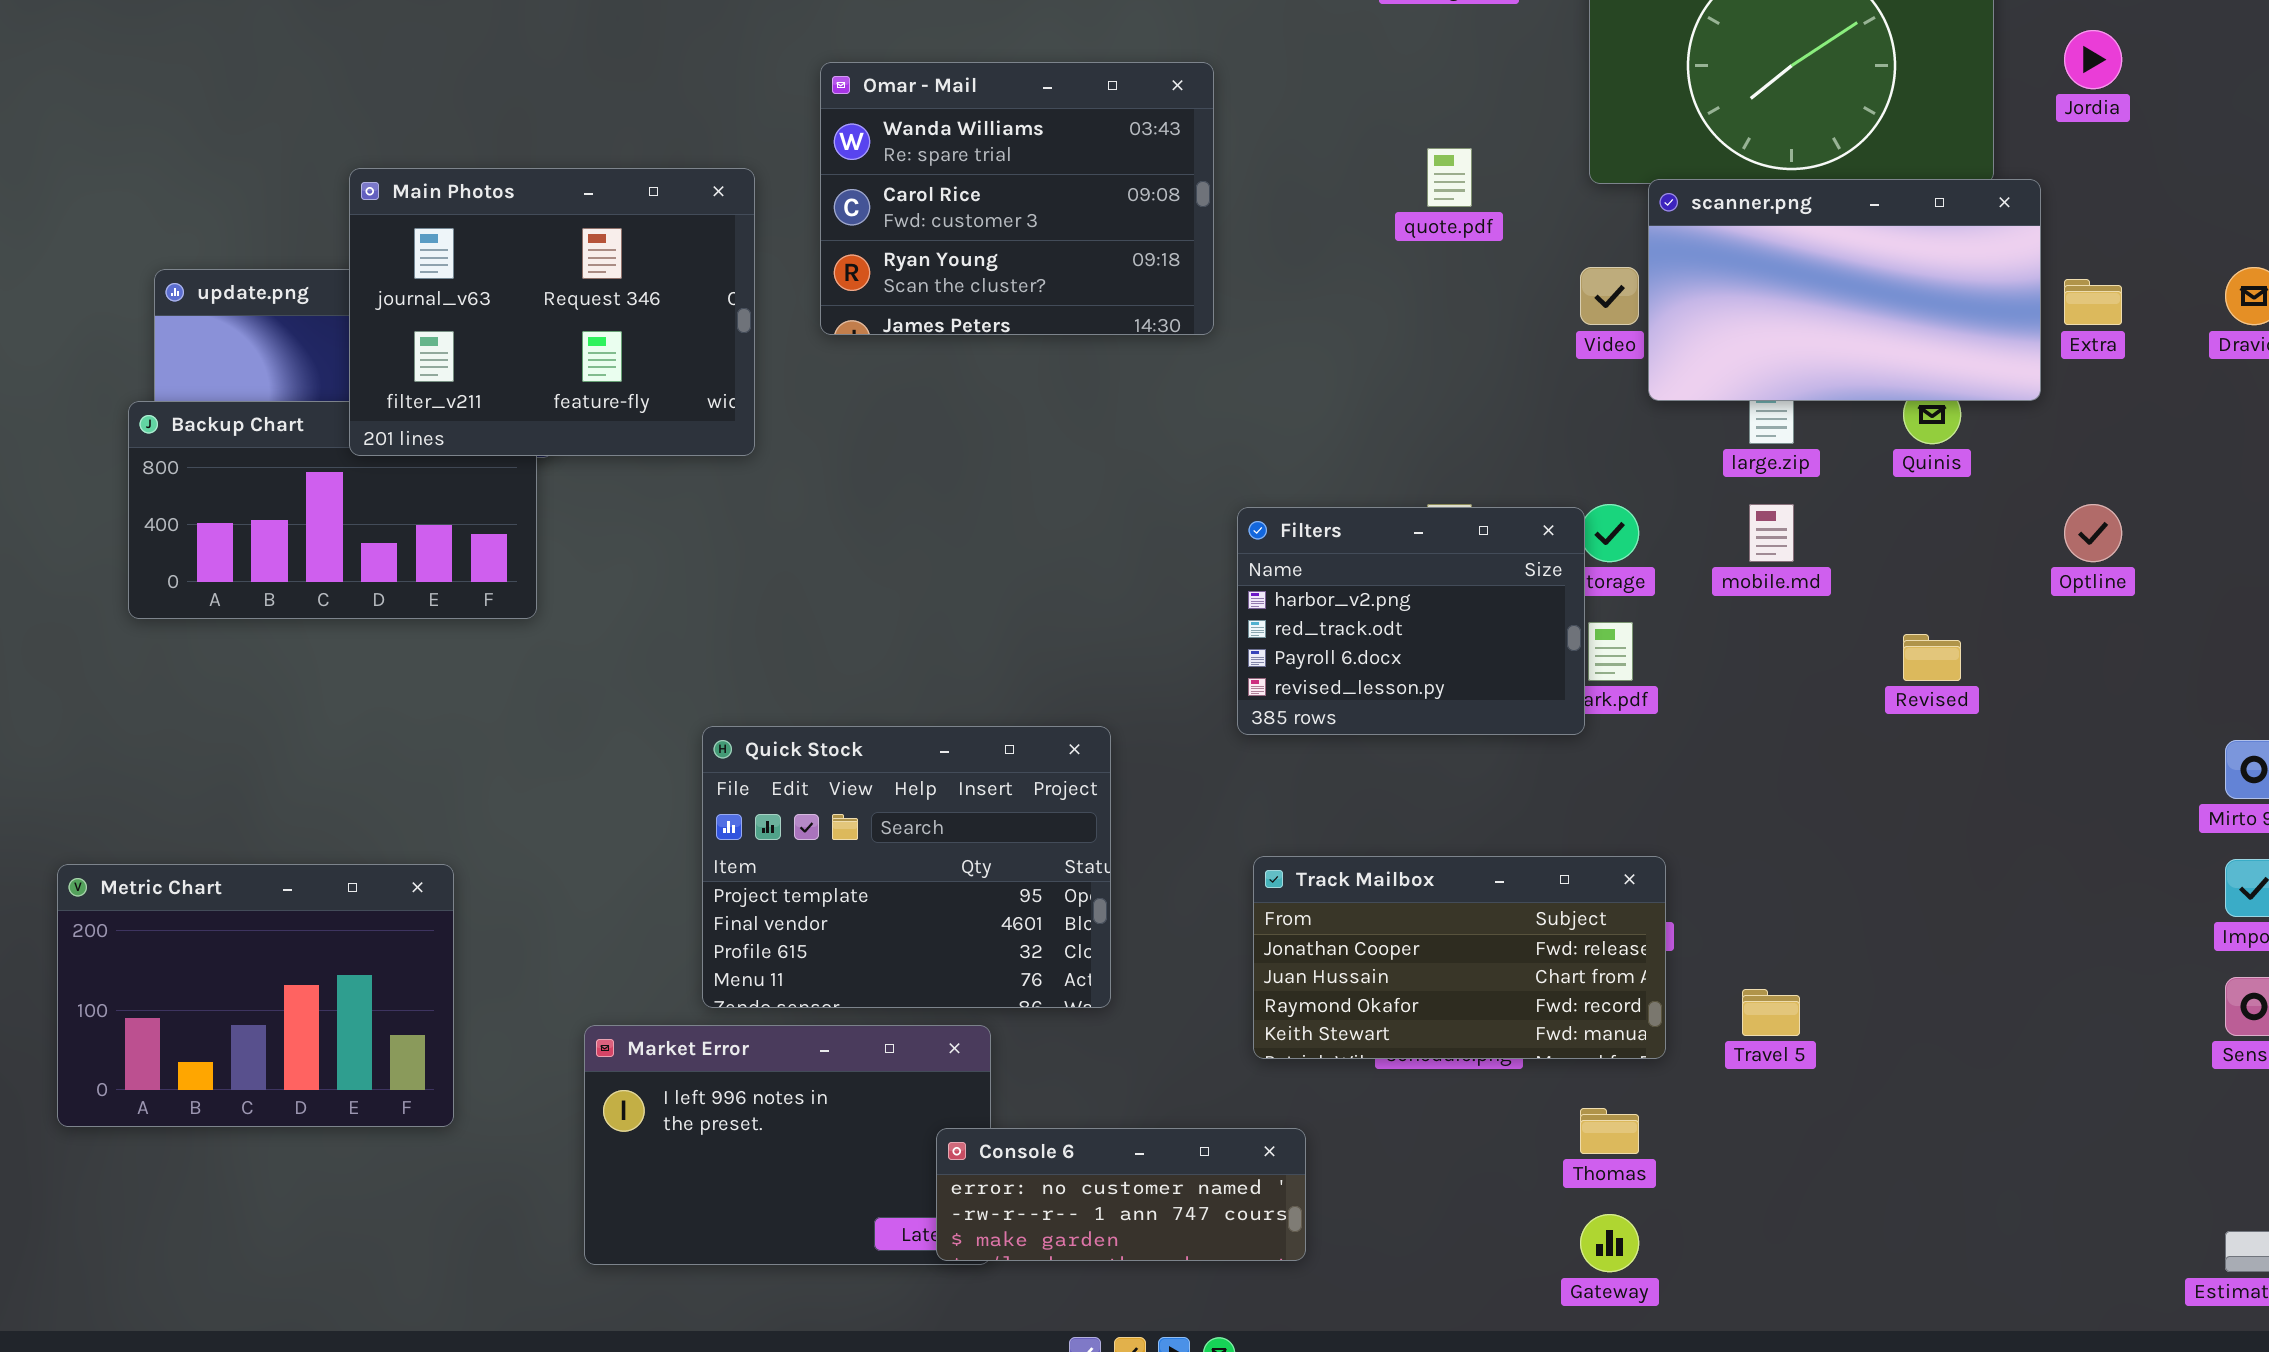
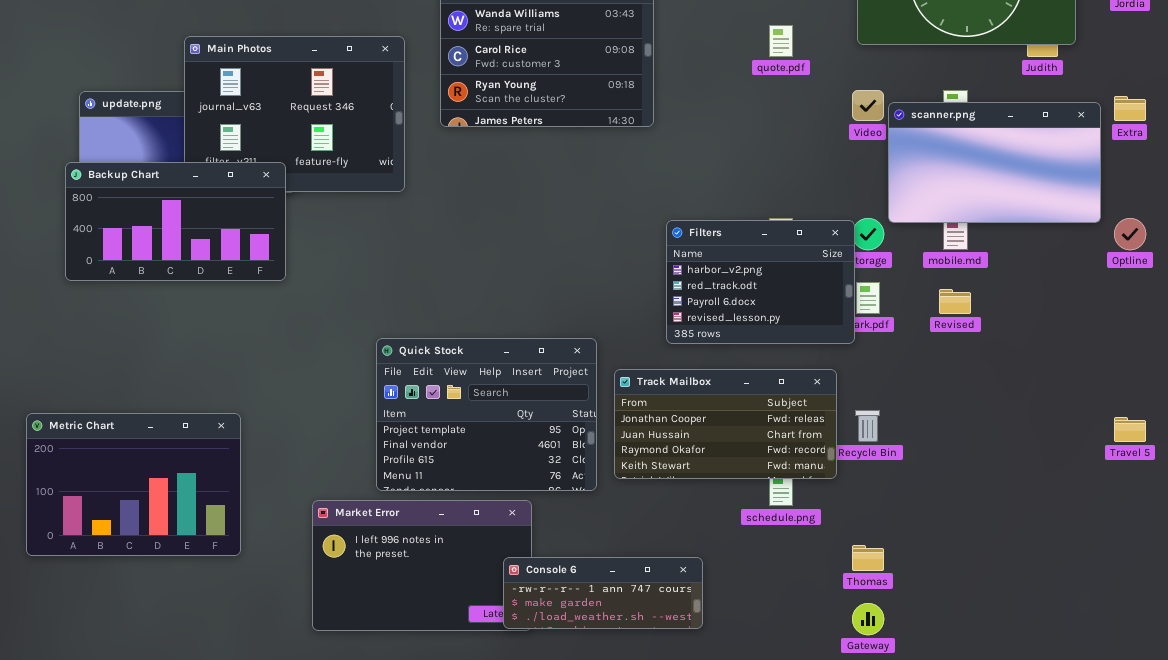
scanner.png: [1648,179,2041,401] -> [888,102,1101,223], moved
Backup Chart: [128,401,537,619] -> [65,162,286,281], raised
Revised: [1903,634,1961,681] -> [939,289,971,314], moved
Track Mailbox: [1253,856,1666,1059] -> [614,369,837,479], moved
Travel 5: [1742,989,1800,1036] -> [1114,417,1146,442], moved
Console 6: [936,1128,1306,1261] -> [503,557,703,629], scrolled down 1 row

